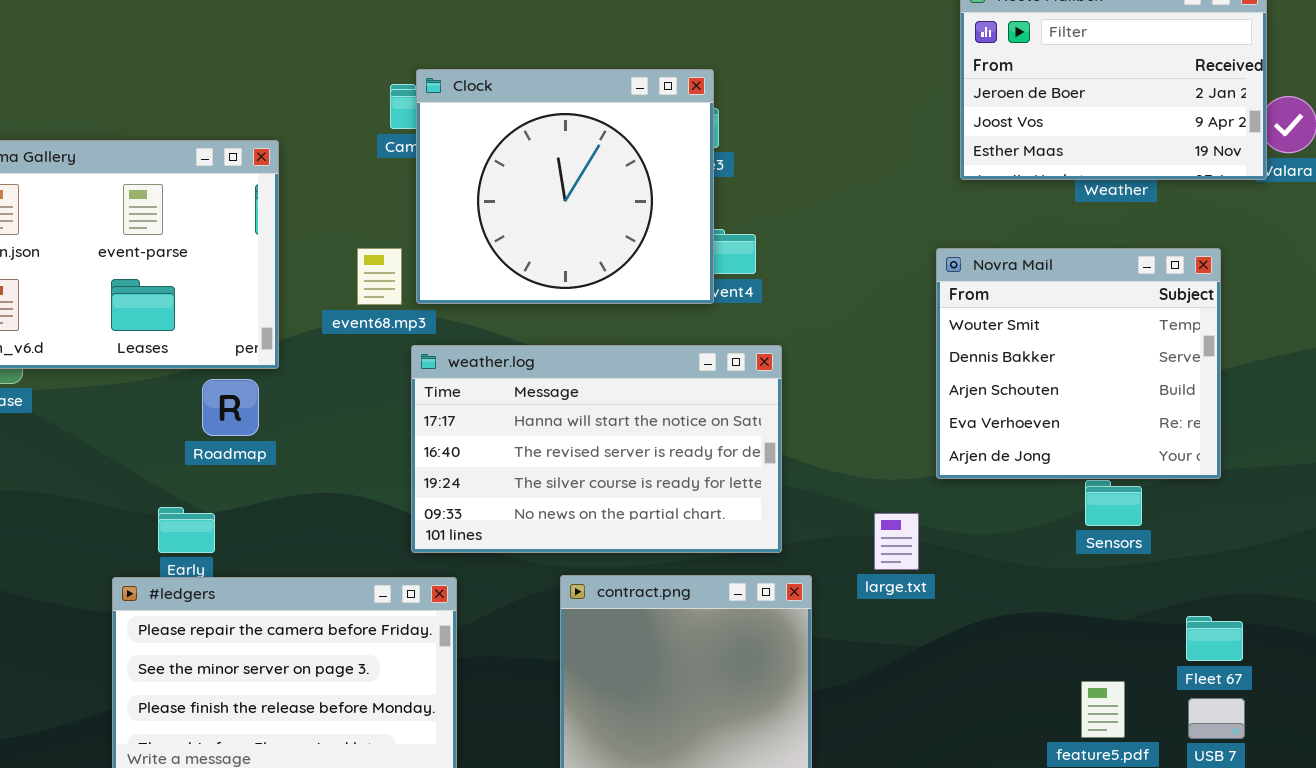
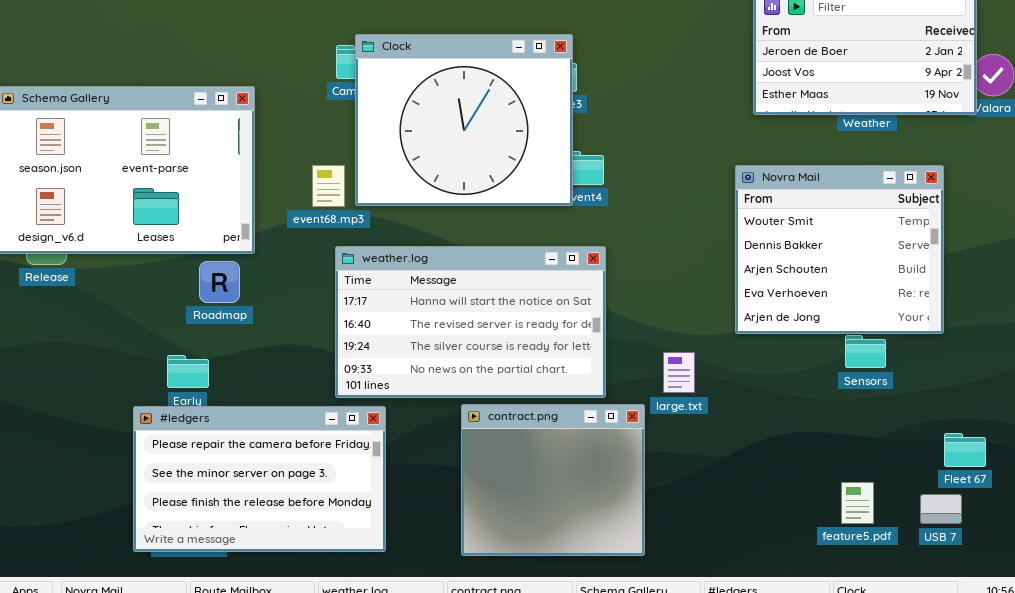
weather.log: [411,345,782,553] -> [335,246,606,398], moved
large.txt: [874,513,919,570] -> [663,352,695,393], moved
Fleet 67: [1186,616,1243,661] -> [944,433,986,467], moved

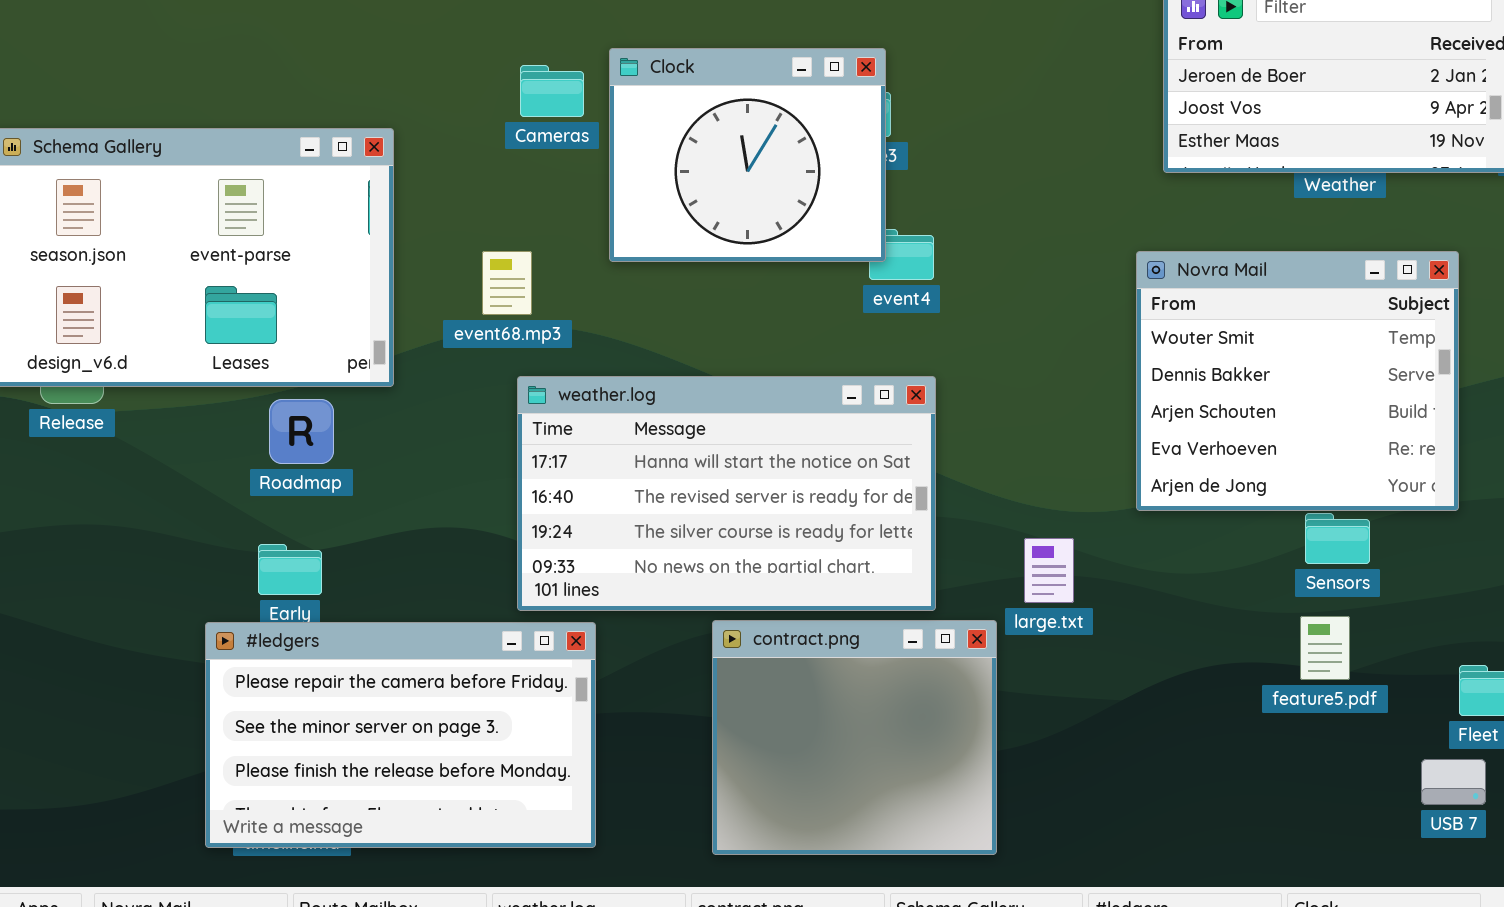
Clock: [355,34,573,206] -> [609,48,886,262], resized
Roadmap: [199,261,240,303] -> [269,399,334,464], moved
feature5.pdf: [841,482,874,524] -> [1300,616,1350,680], moved

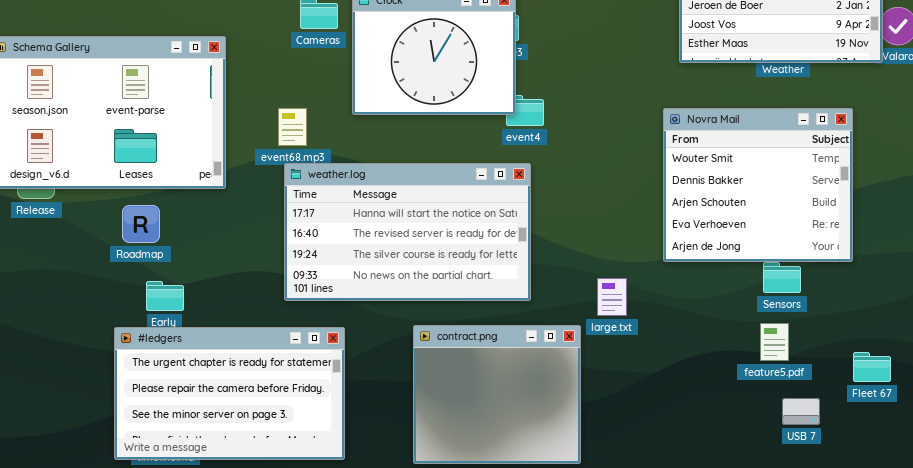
weather.log: [517,376,936,611] -> [284,163,531,301], moved
Roadmap: [269,399,334,464] -> [122,205,160,243], moved
#ledgers: [205,622,596,848] -> [114,327,345,460], scrolled up 1 row
USB 7: [1421,759,1486,805] -> [782,398,820,425], moved

